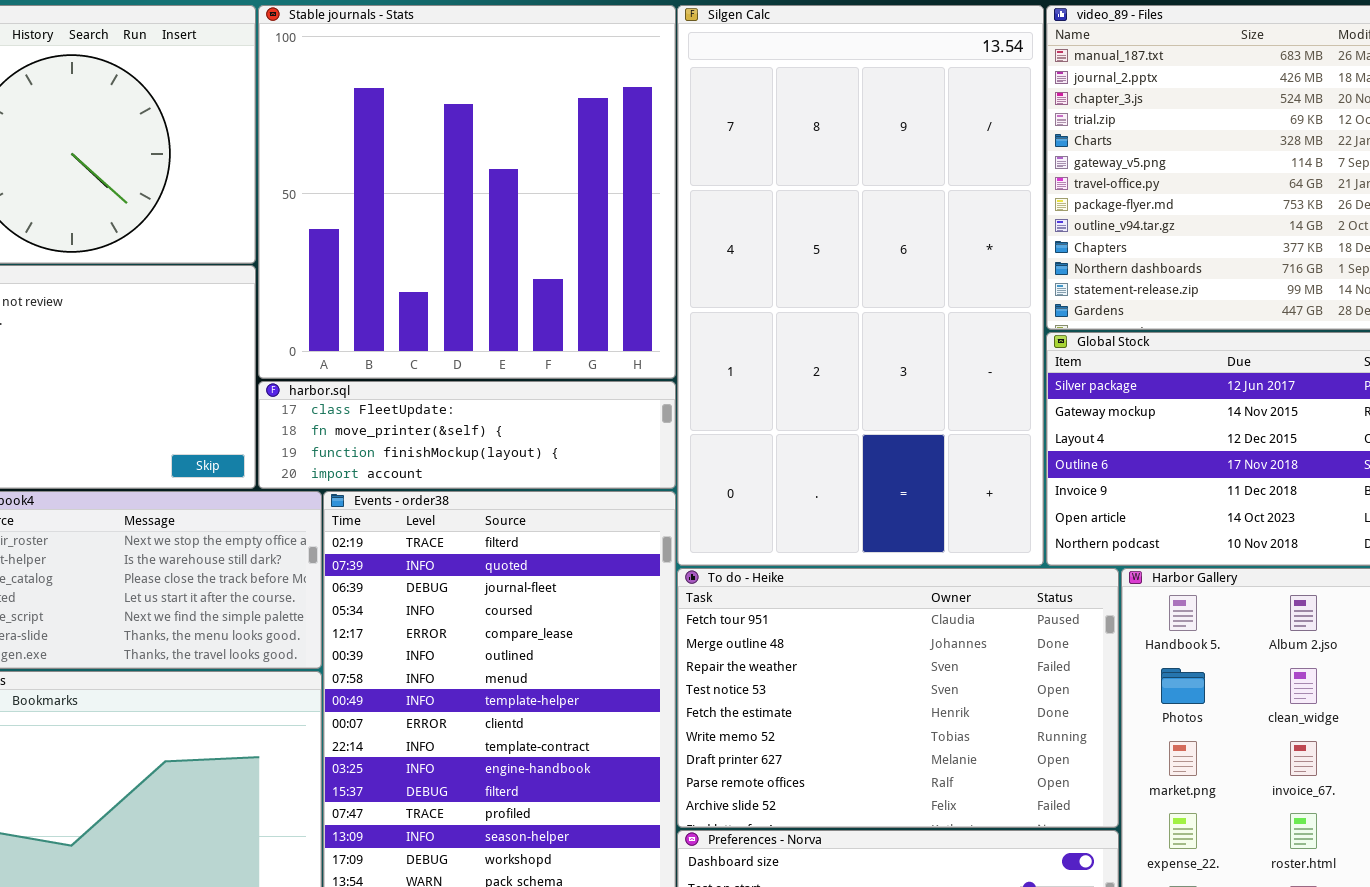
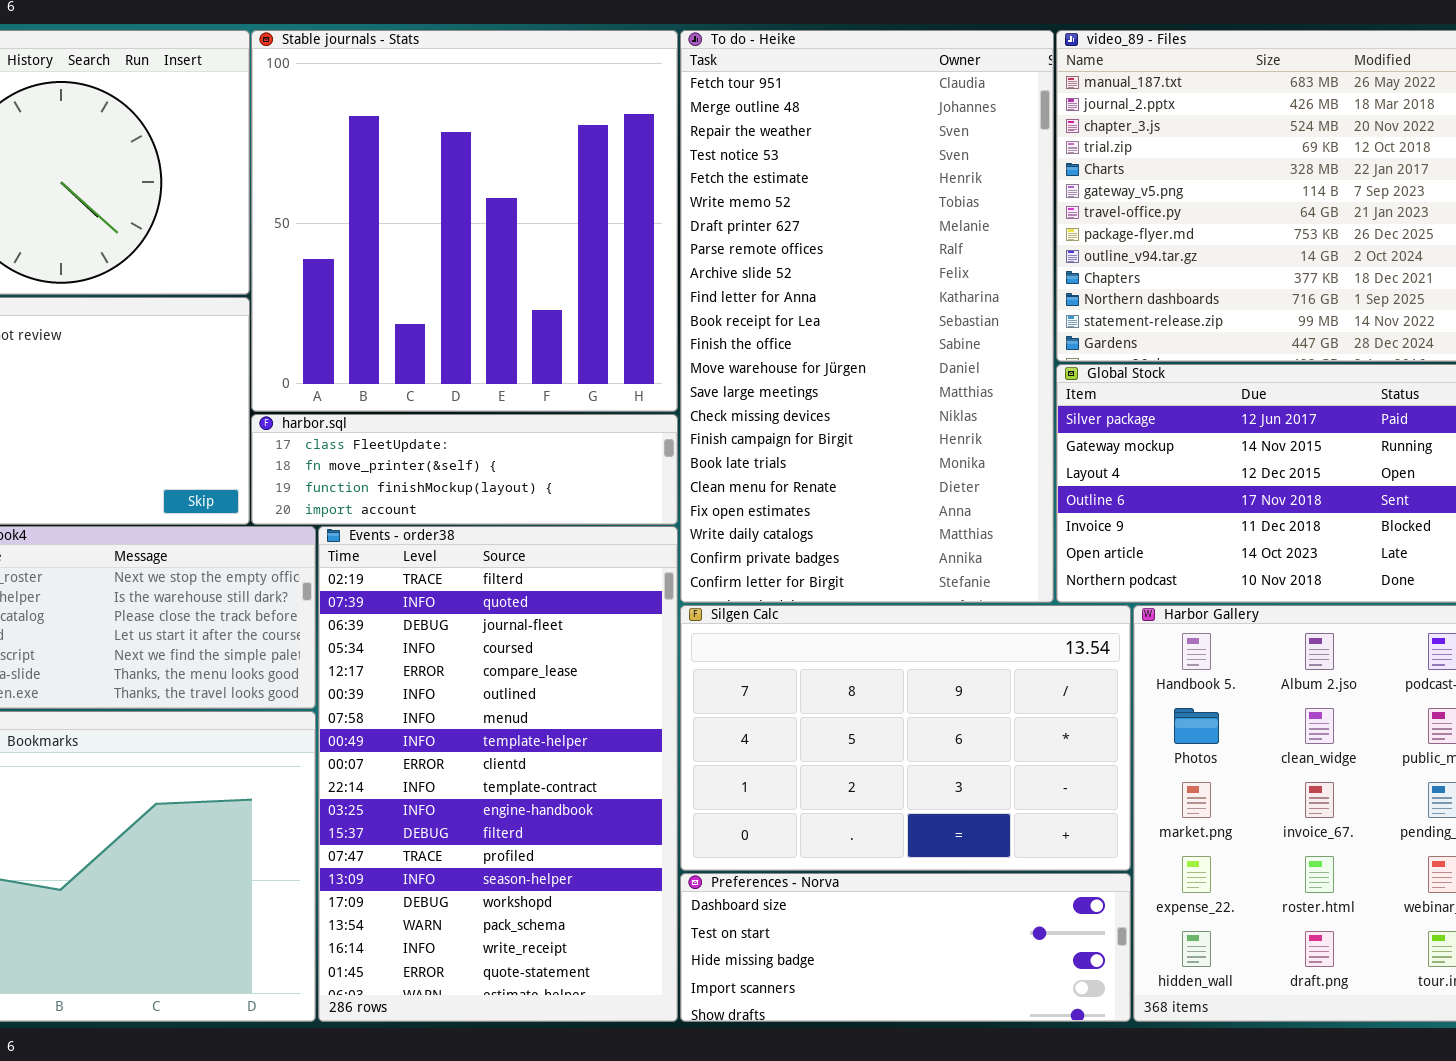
Silgen Calc: [677,5,1044,566] -> [680,605,1131,871], moved, resized
To do - Heike: [677,568,1119,828] -> [680,30,1054,603], moved, resized

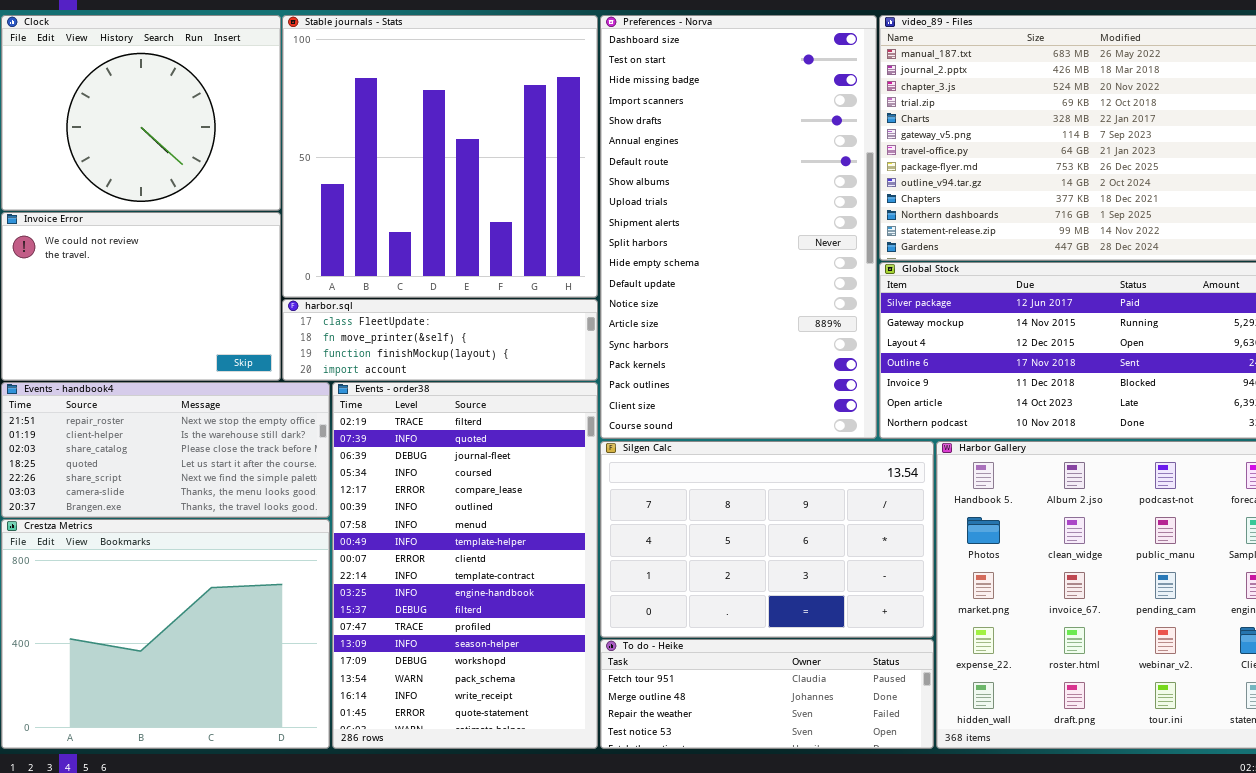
To do - Heike: [680,30,1054,603] -> [600,639,934,749], moved, resized
Preferences - Norva: [680,873,1131,1022] -> [600,15,877,439], moved, resized

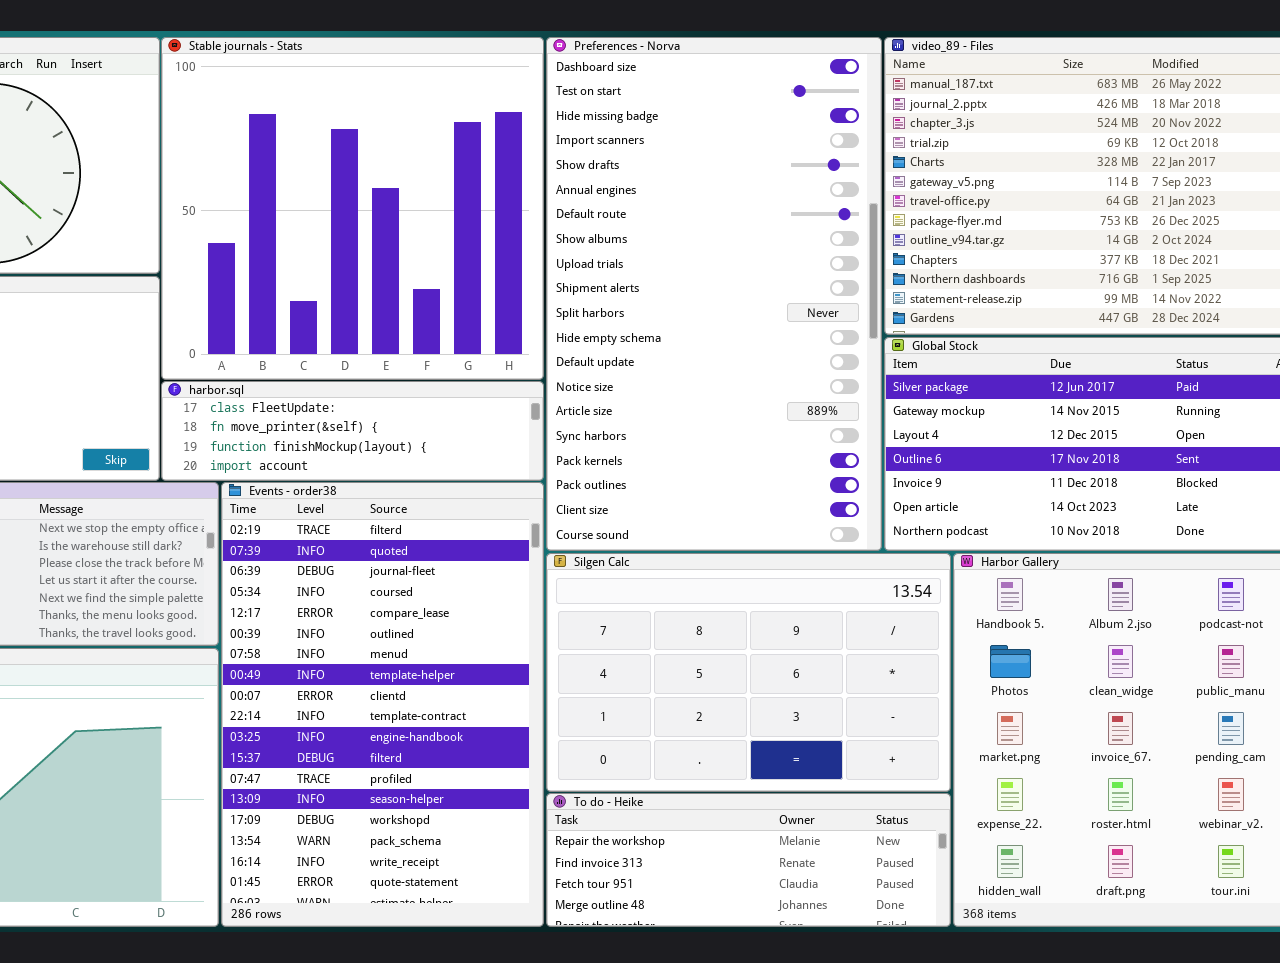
To do - Heike: [600,639,934,749] -> [546,793,951,927], scrolled up 2 rows

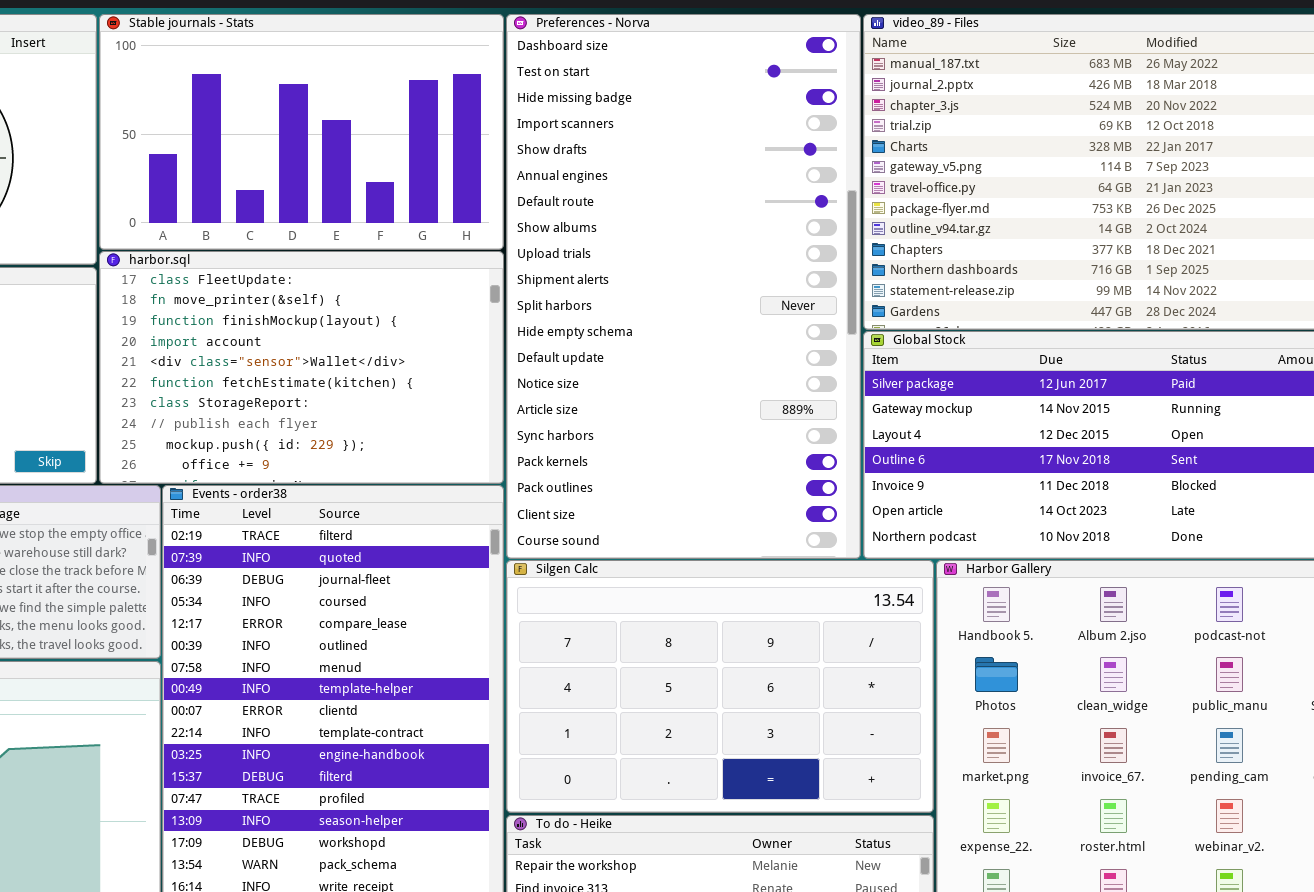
Stable journals - Stats: [161,37,544,380] -> [99,14,504,250], resized
harbor.sql: [161,381,544,481] -> [99,251,504,484], resized

